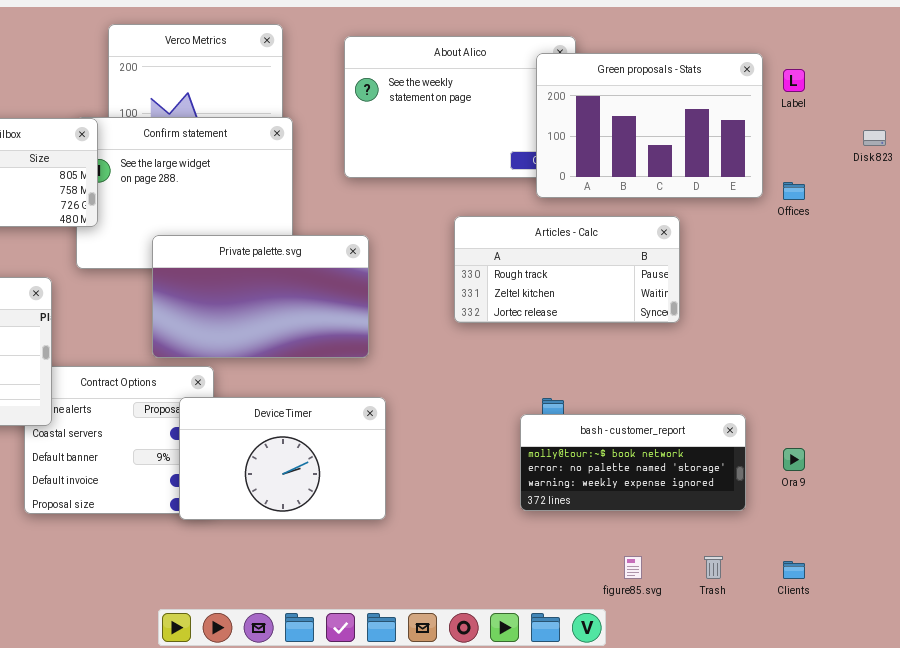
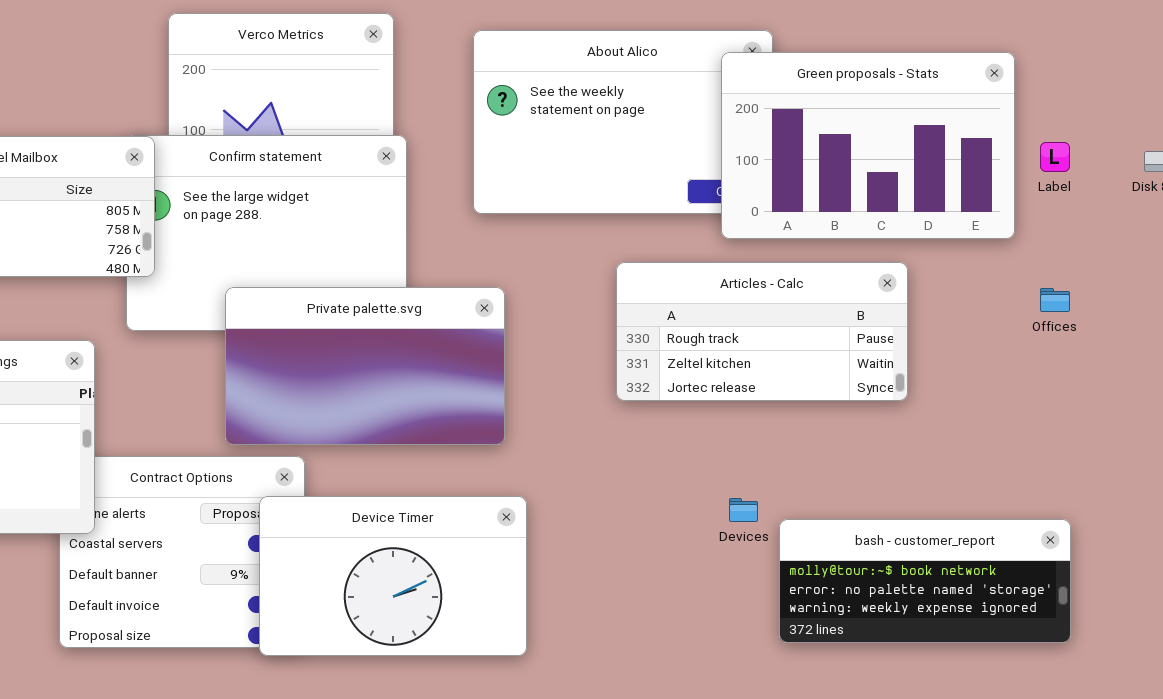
Label: [783,69,805,92] -> [1040,142,1070,172], moved
Offices: [783,182,805,200] -> [1040,288,1070,312], moved
bash - customer_report: [520,414,746,511] -> [779,519,1071,643], moved

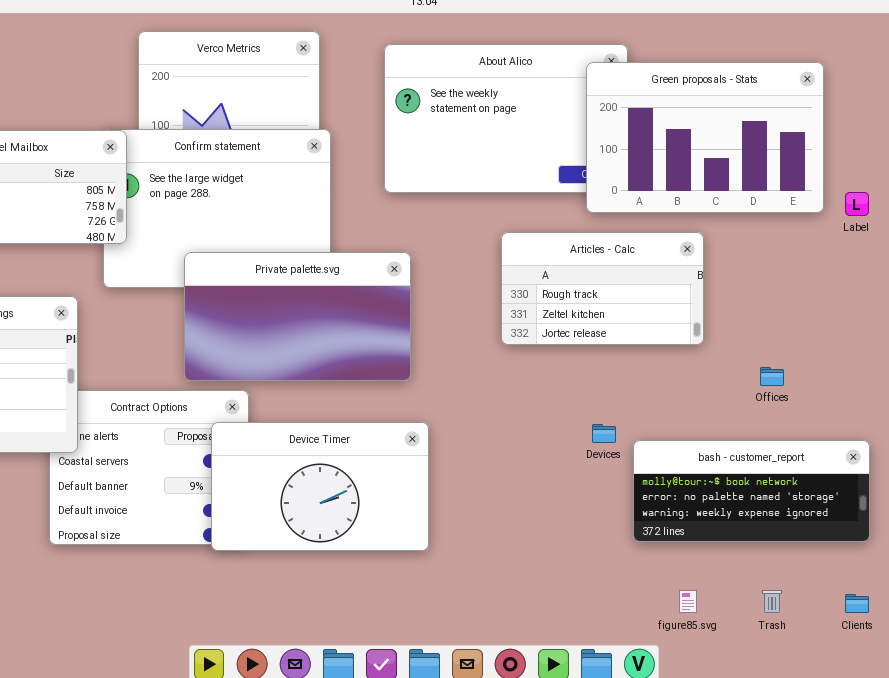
Label: [1040,142,1070,172] -> [845,192,869,216], moved
Articles - Calc: [616,262,908,401] -> [501,232,704,345], resized
Offices: [1040,288,1070,312] -> [760,367,784,386], moved

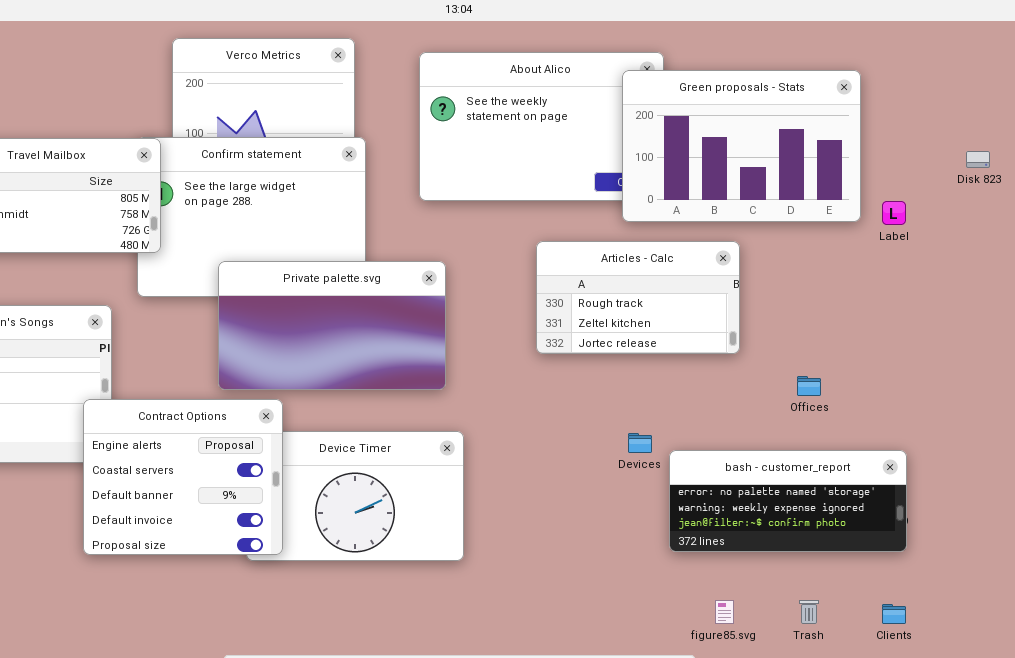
Contract Options: [49,390,249,545] -> [83,399,283,555], raised
bash - customer_report: [633,440,870,542] -> [669,450,907,552], scrolled down 1 row

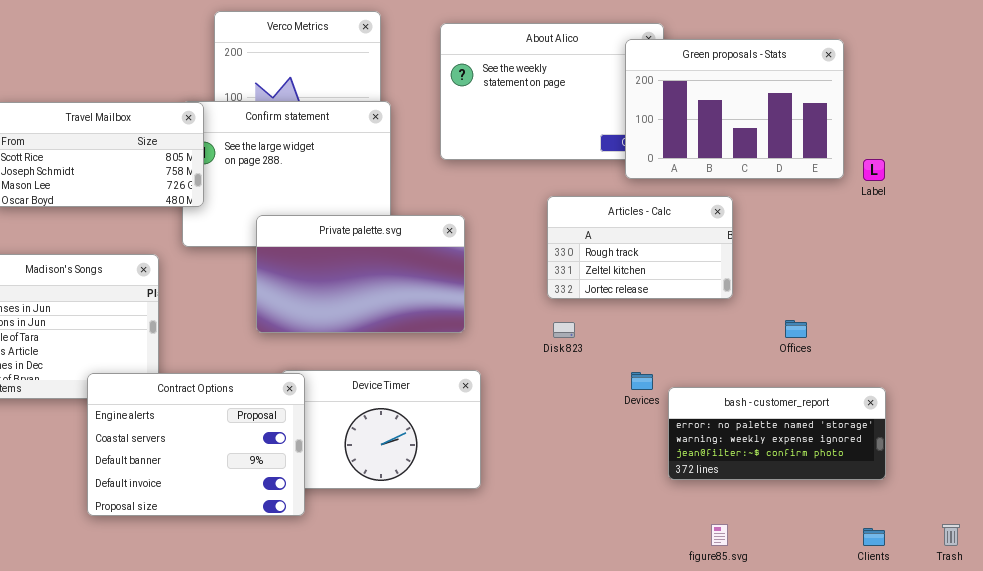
Disk 823: [966,151,990,168] -> [553,322,575,338], moved
Contract Options: [83,399,283,555] -> [87,373,305,516], moved, resized
Trash: [799,600,819,624] -> [942,524,960,546], moved

